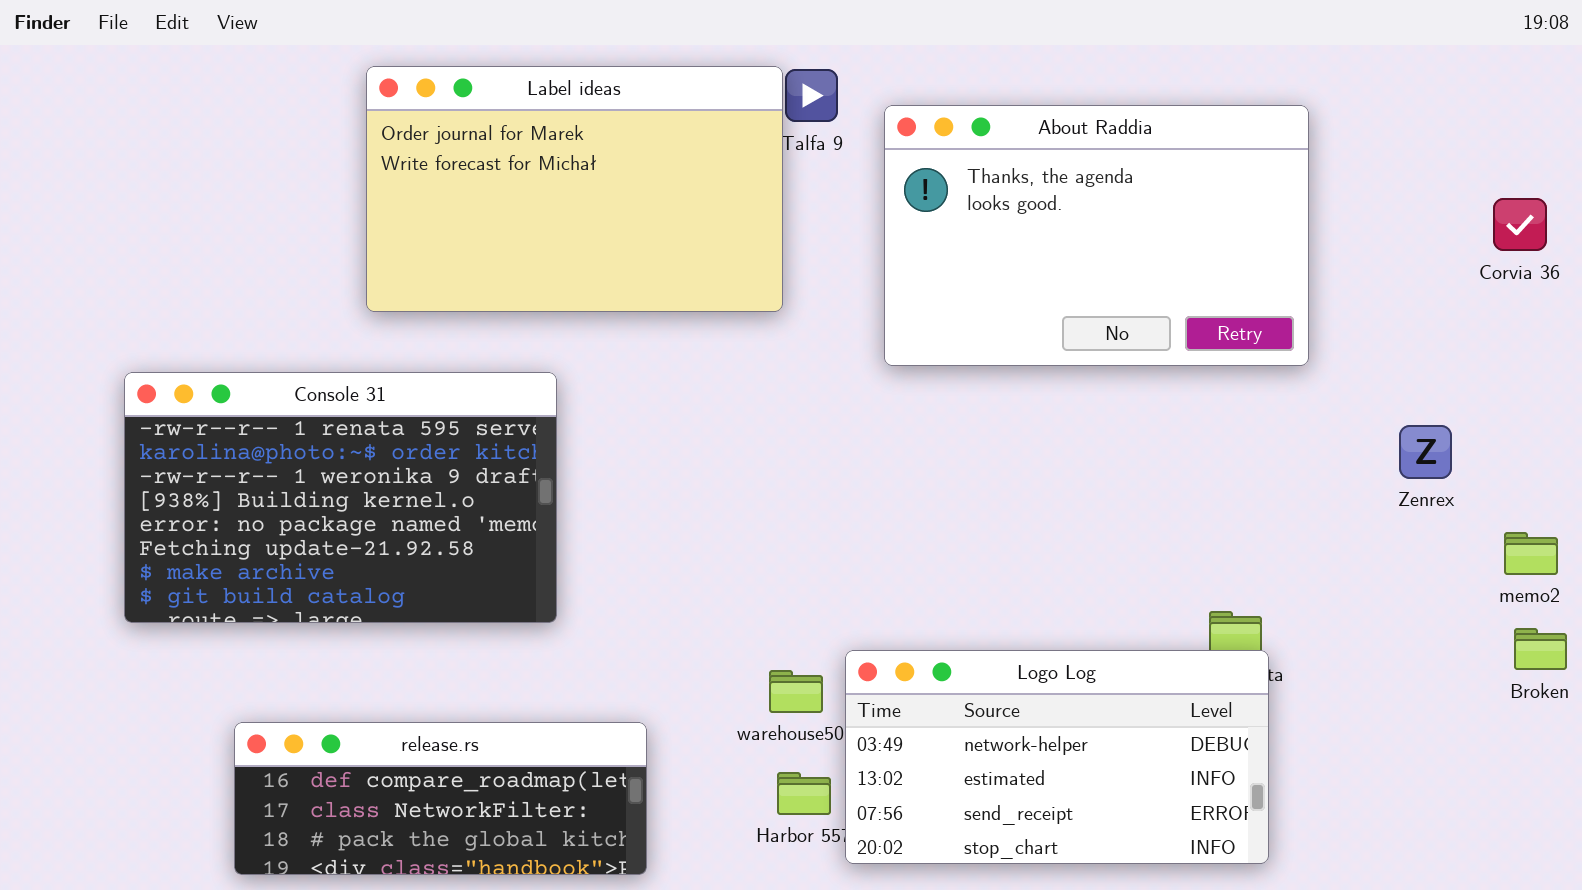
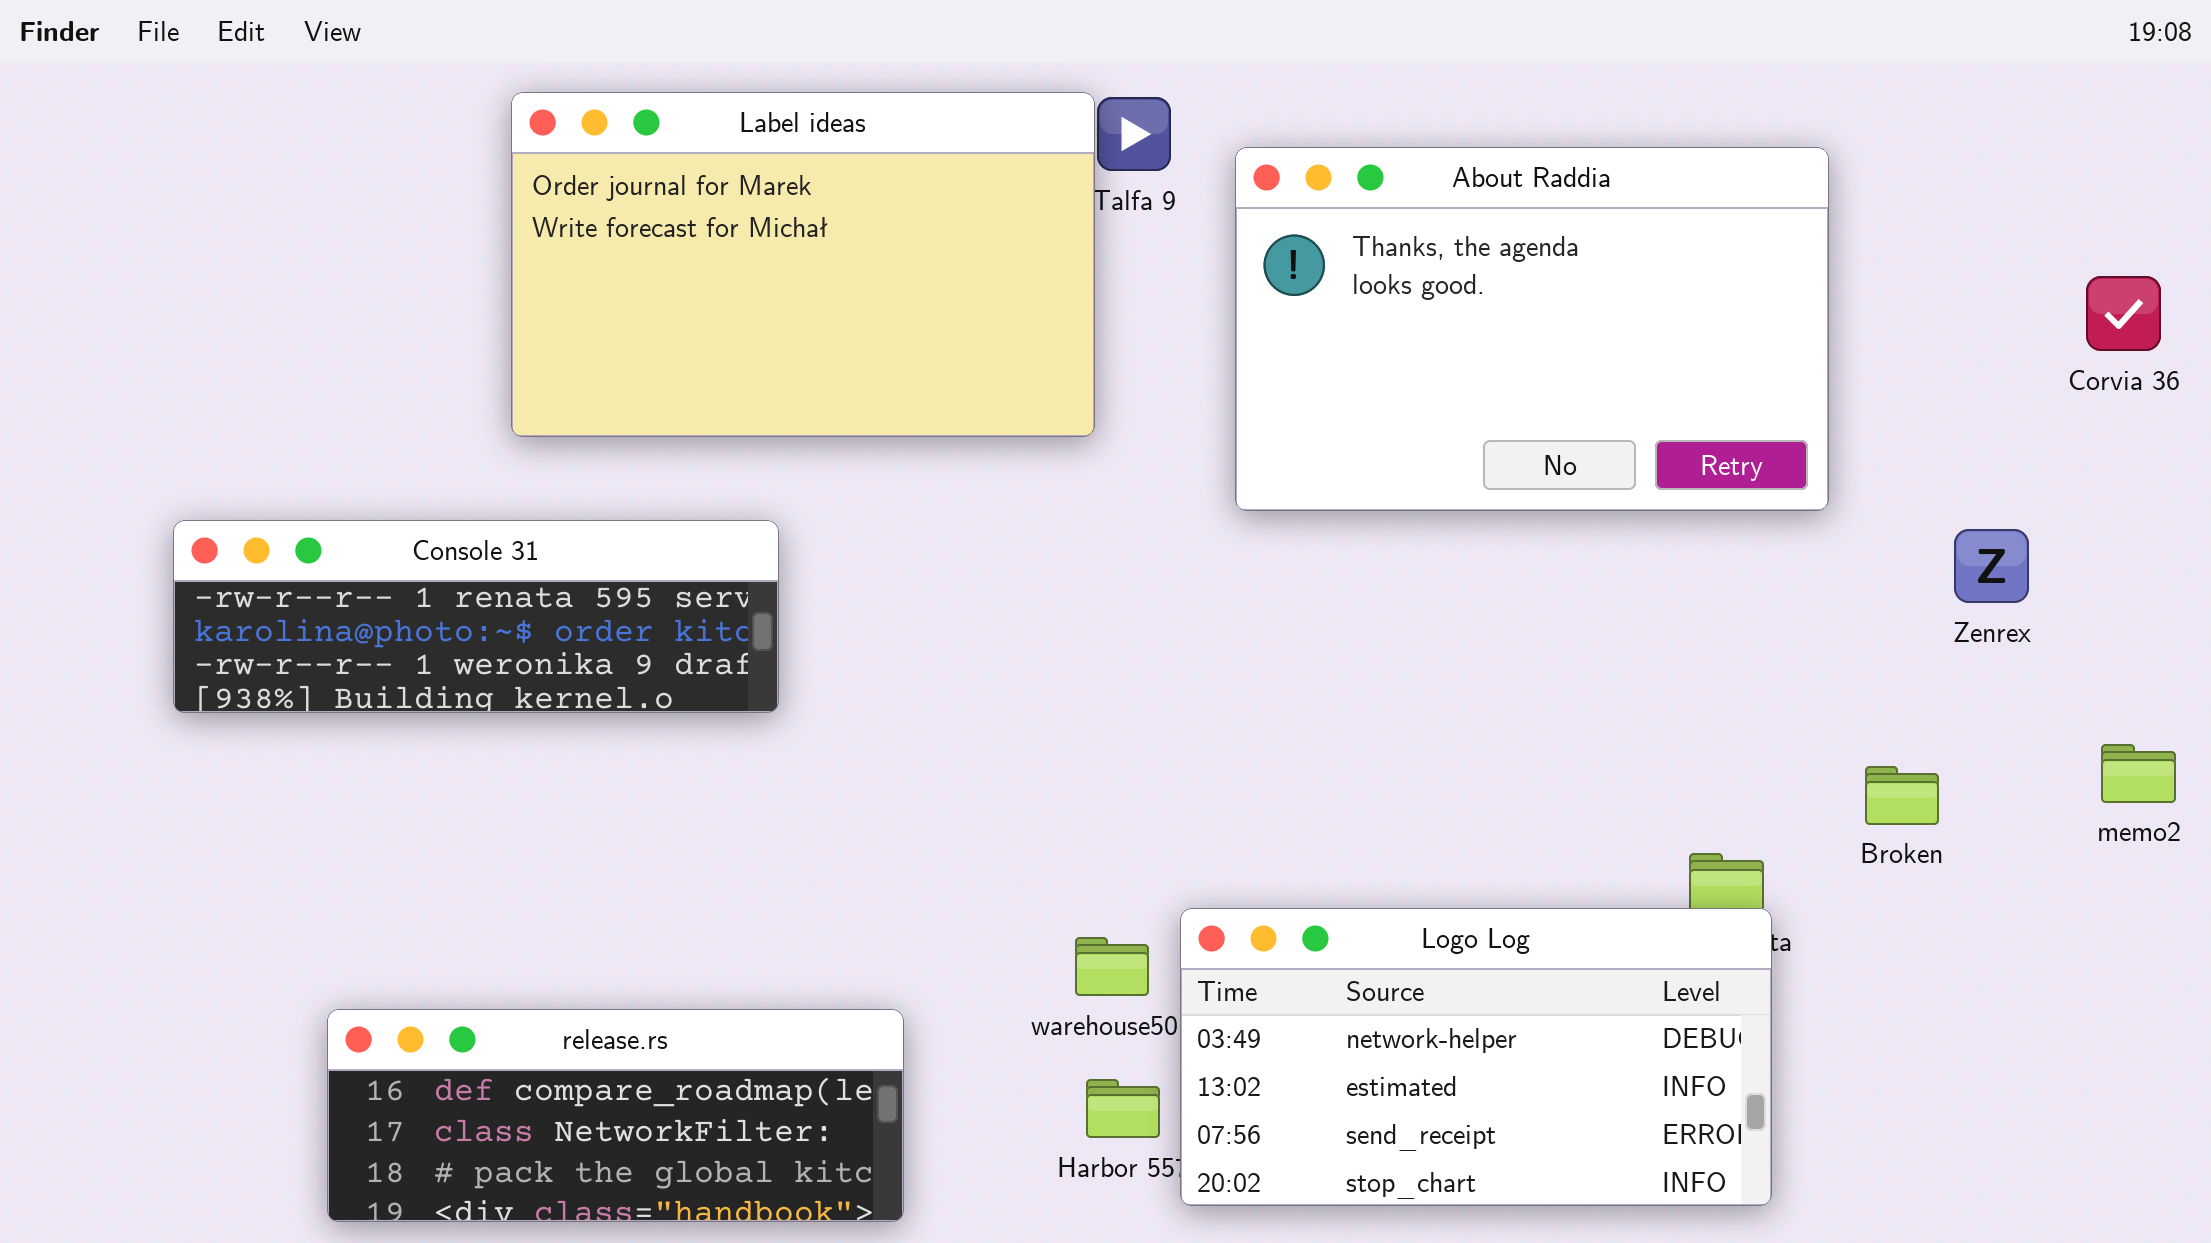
Console 31: [124,372,557,623] -> [173,520,779,713], resized
Zenrex: [1399,425,1452,479] -> [1954,529,2029,603], moved
Broken: [1514,628,1567,670] -> [1865,766,1939,825], moved

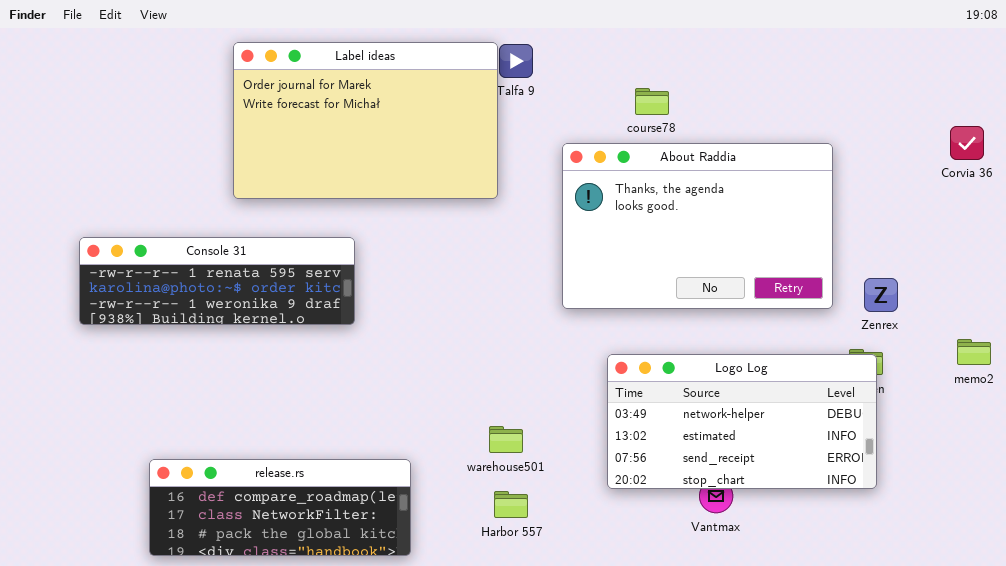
About Raddia: [1235,147,1829,511] -> [562,143,833,309], moved
Zenrex: [1954,529,2029,603] -> [864,278,898,312], moved
Logo Log: [1180,908,1772,1206] -> [607,354,877,489], moved

